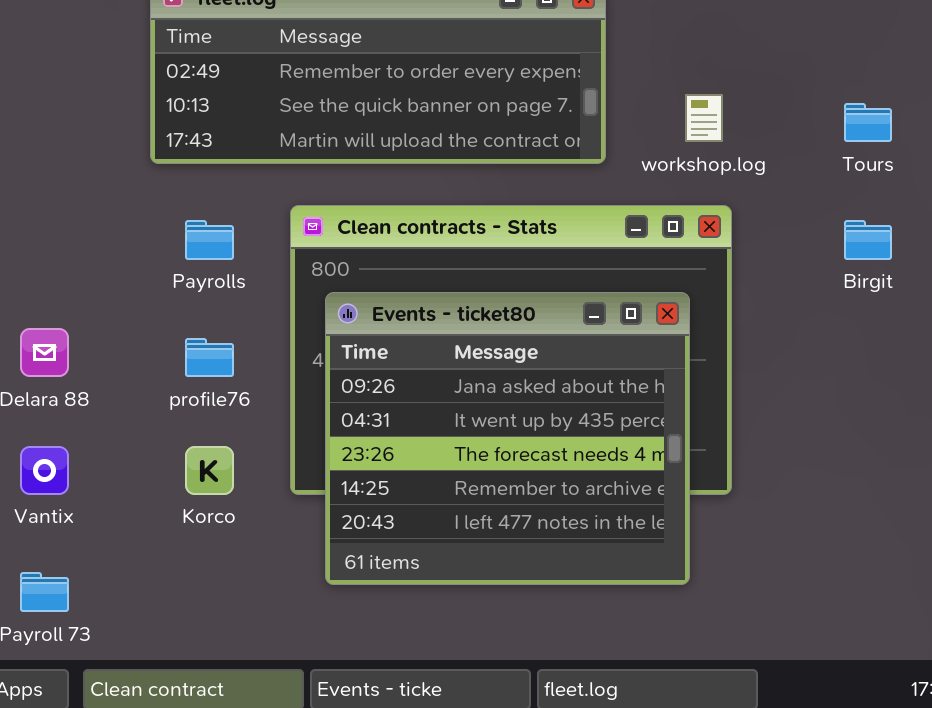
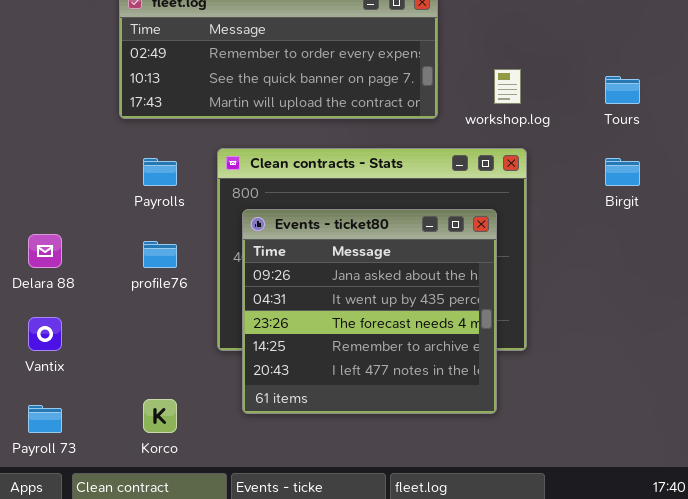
Korco: [185,446,234,495] -> [143,399,177,433], moved

